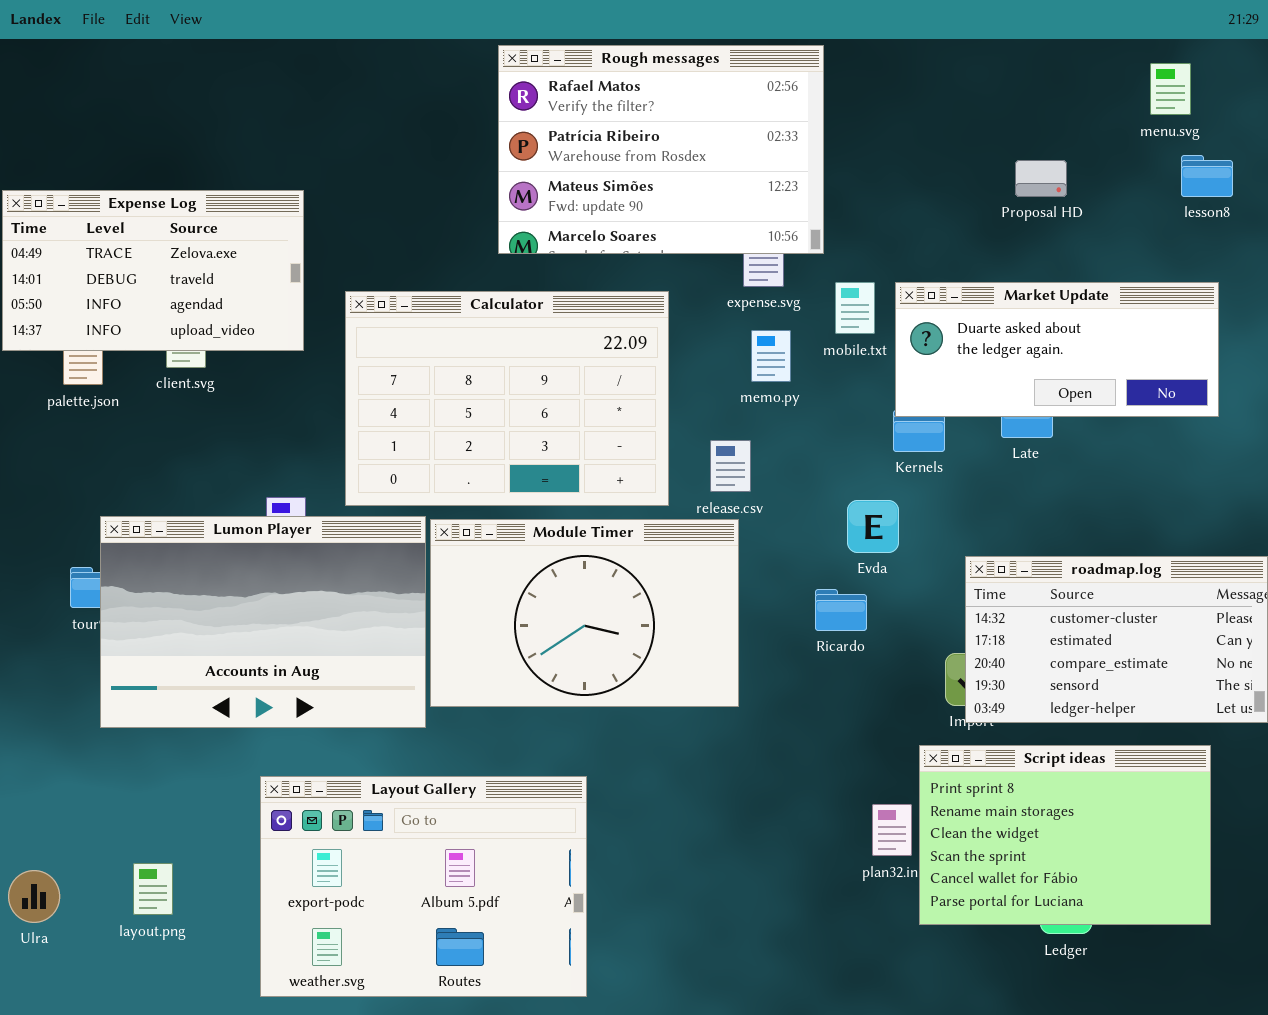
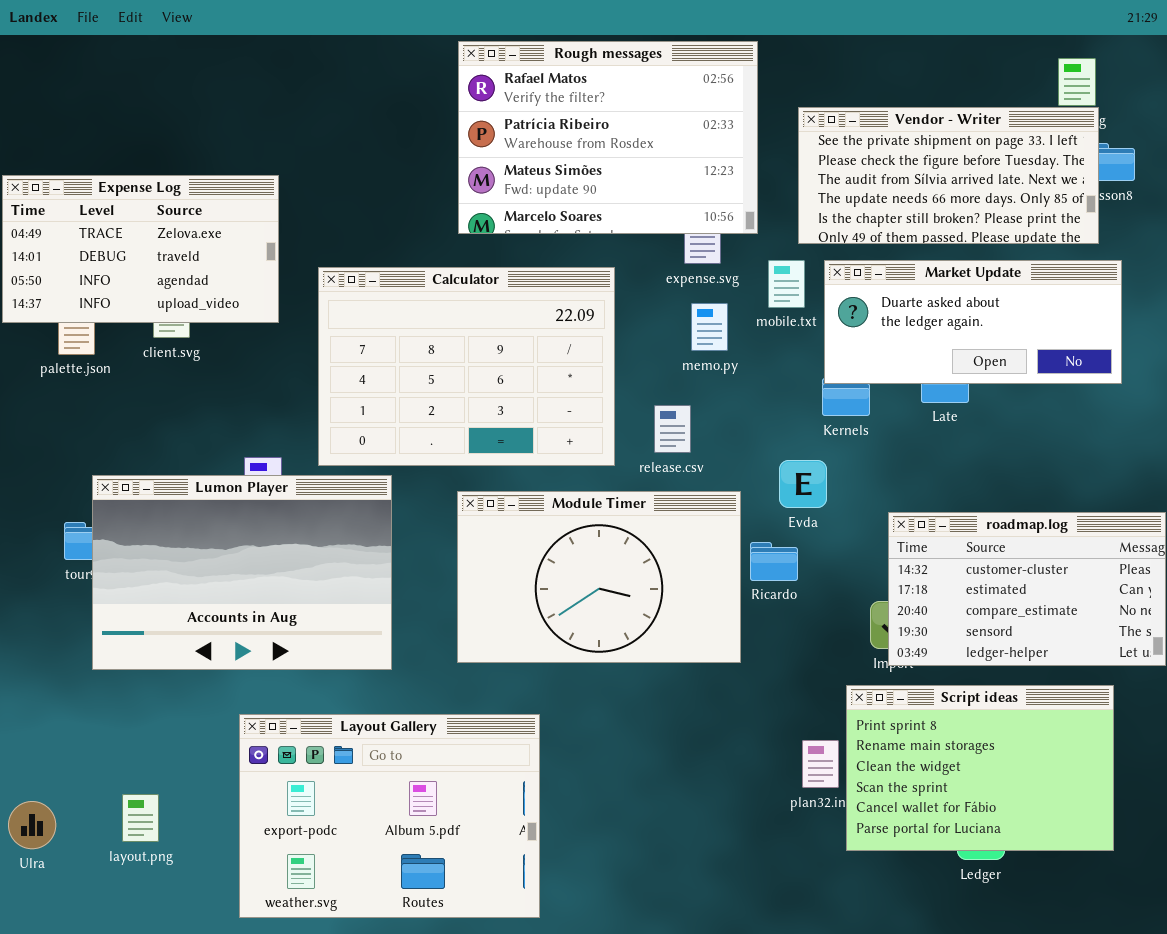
Vendor - Writer: none -> [798,107,1099,244], opened
Module Timer: [430,519,739,707] -> [457,491,741,663], moved

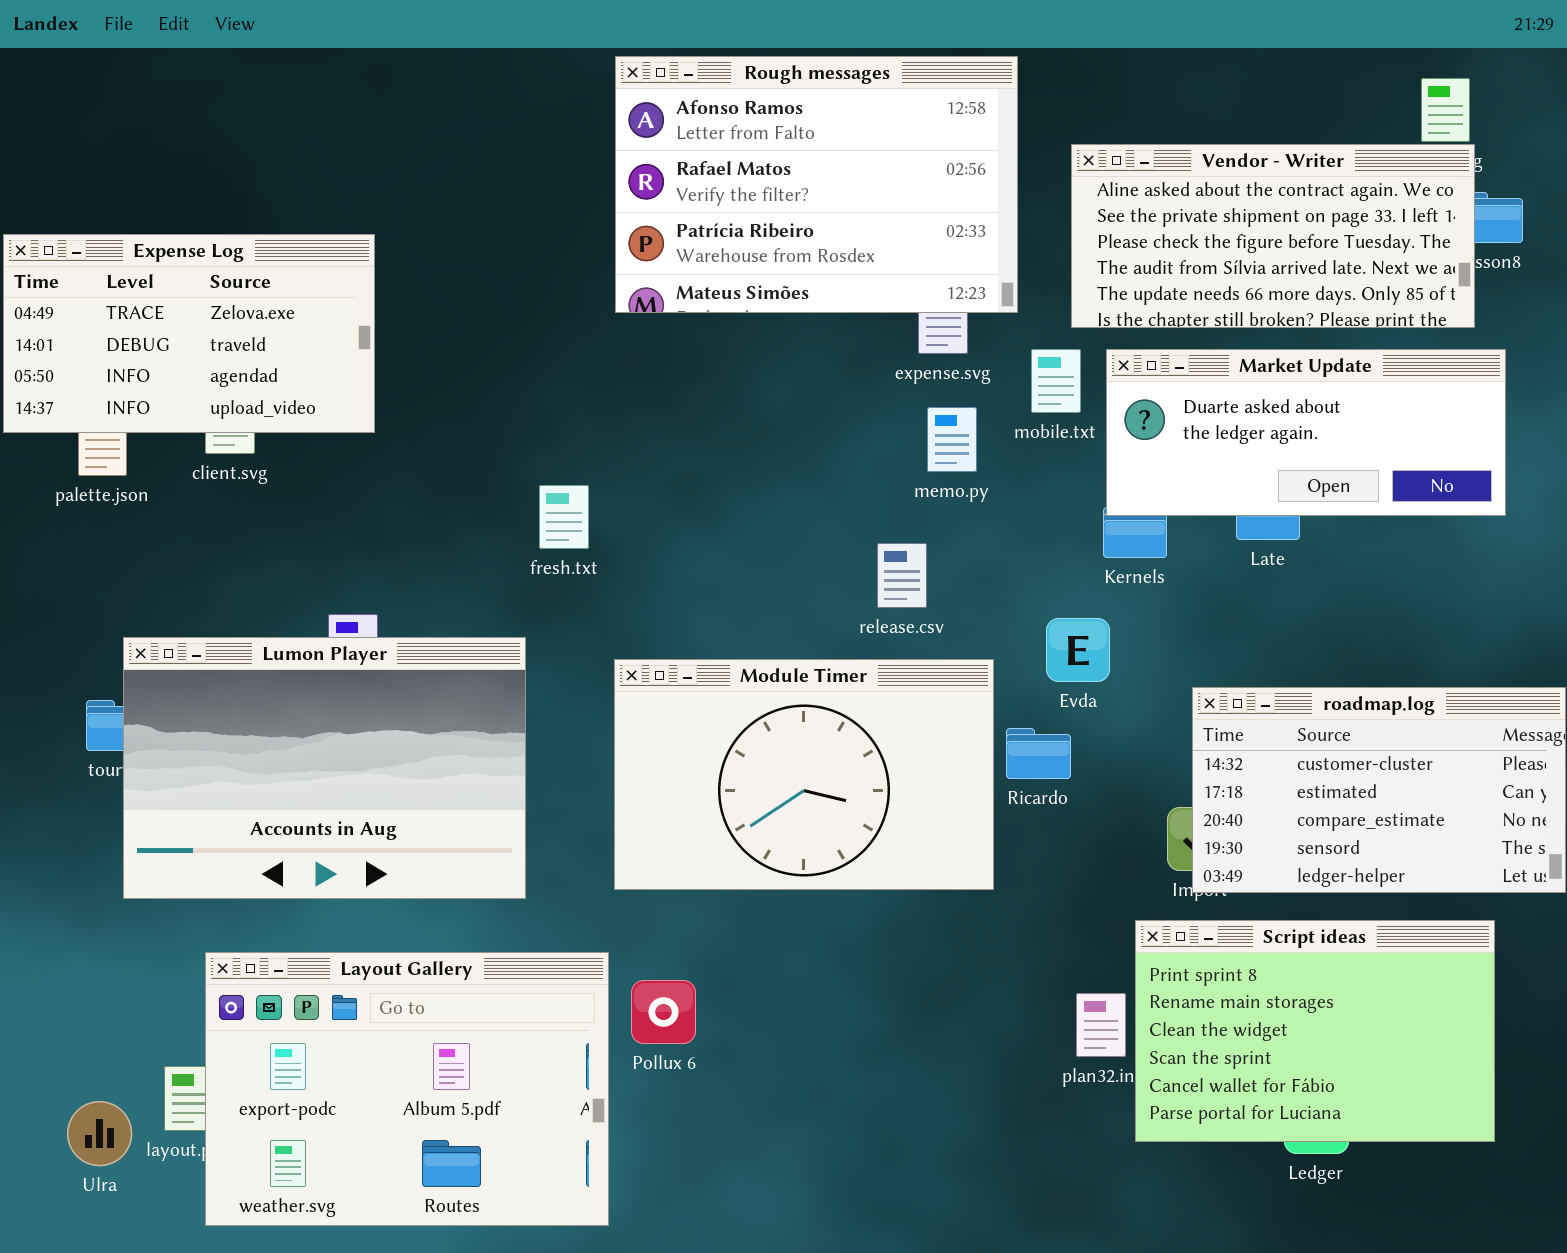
Rough messages: [458,41,758,234] -> [615,56,1018,313], scrolled up 1 row
Vendor - Writer: [798,107,1099,244] -> [1071,144,1475,328], scrolled up 1 row
Calculator: [318,267,615,466] -> none, closed
Layout Gallery: [239,714,540,918] -> [205,952,609,1226], moved
Ulra: [8,801,56,849] -> [67,1101,132,1166], moved

